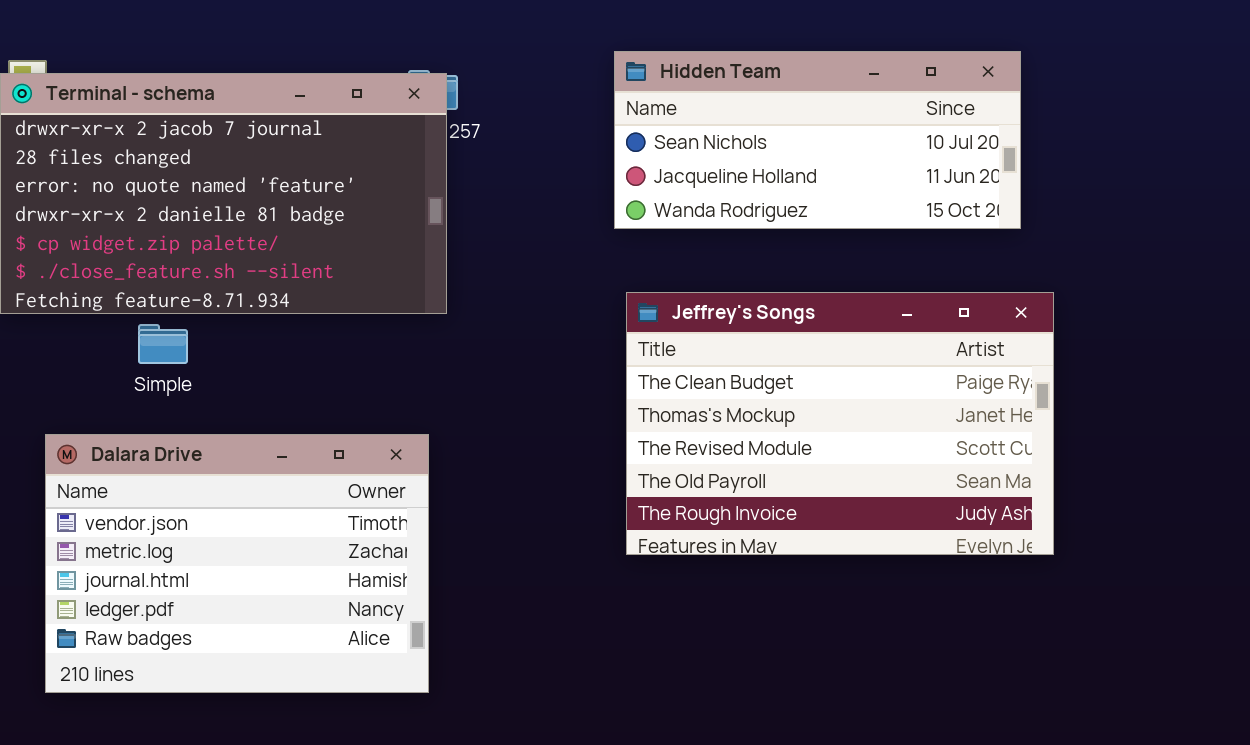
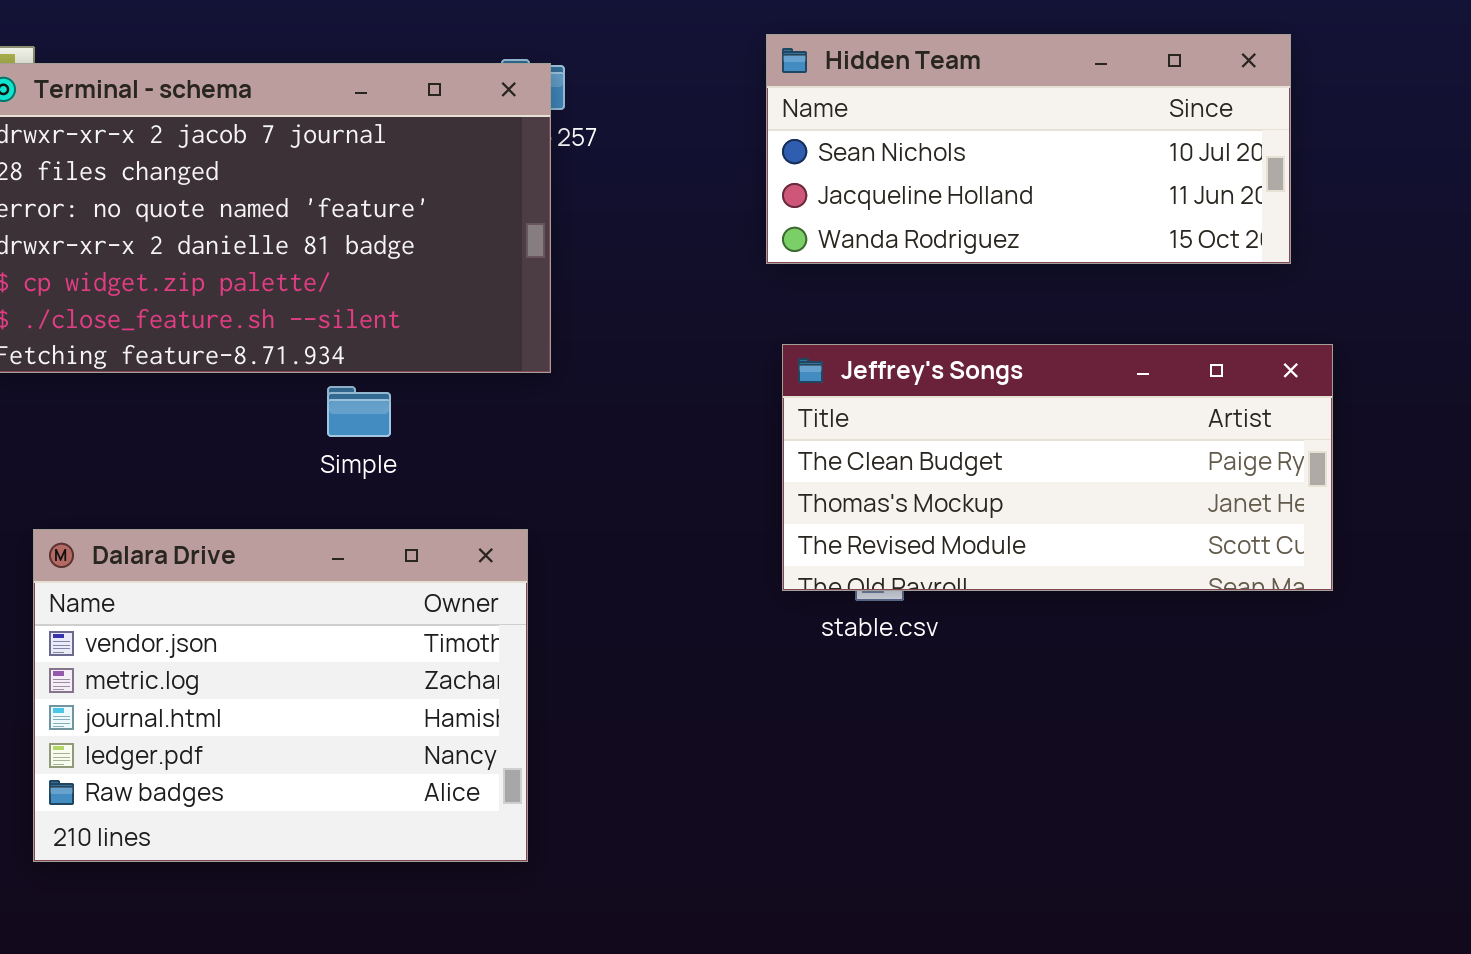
Jeffrey's Songs: [626,292,1054,555] -> [782,344,1333,591], resized
Simple: [138,324,188,364] -> [327,386,391,437], moved

